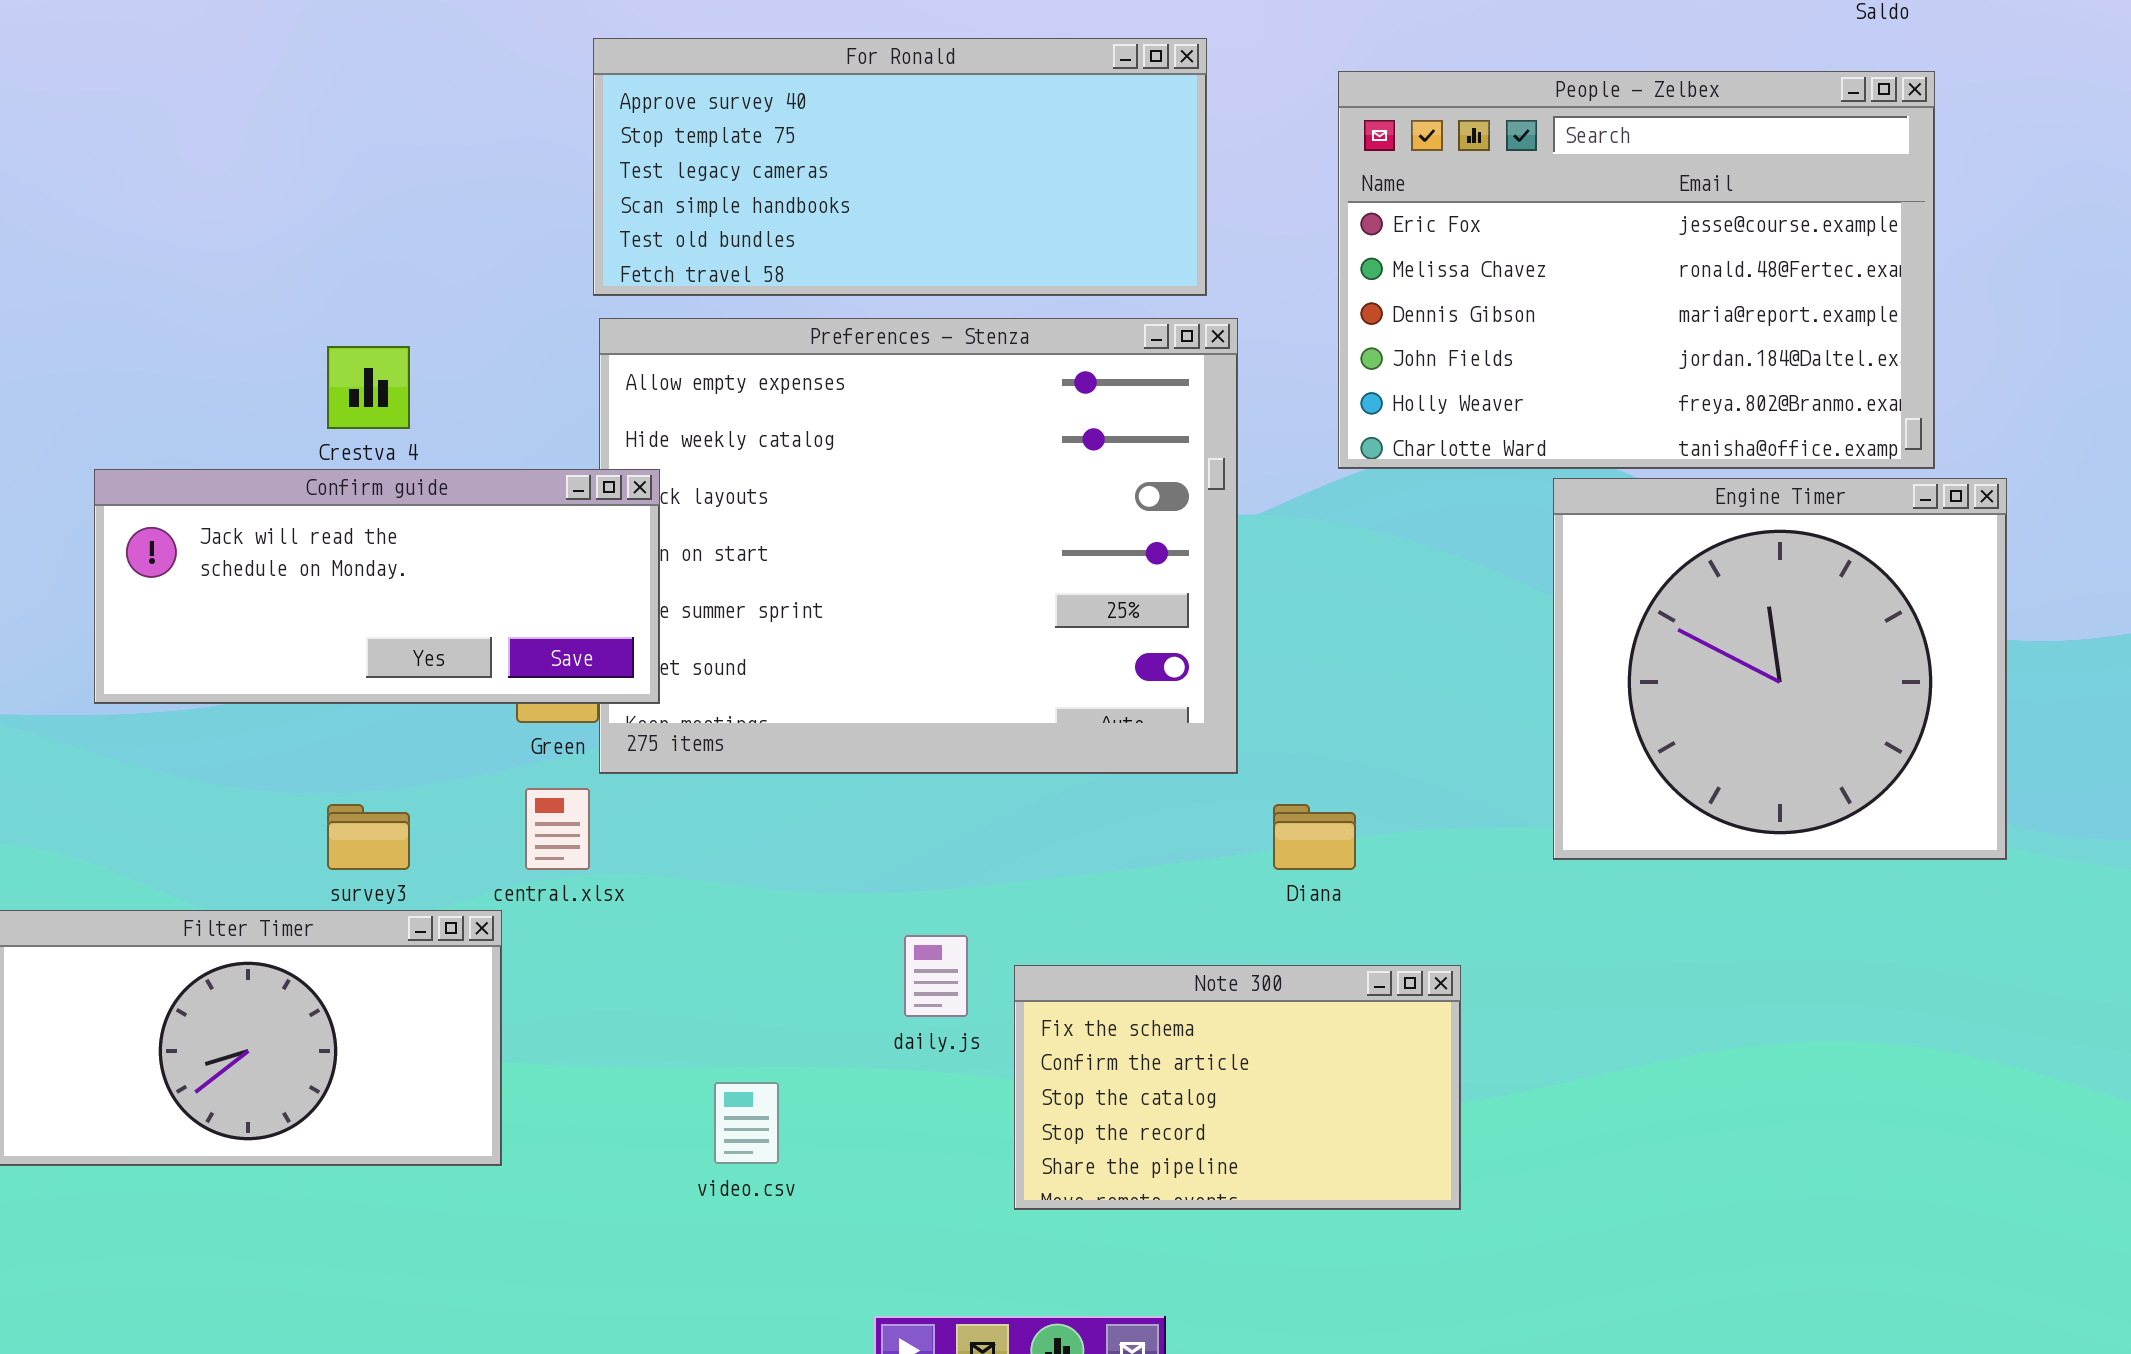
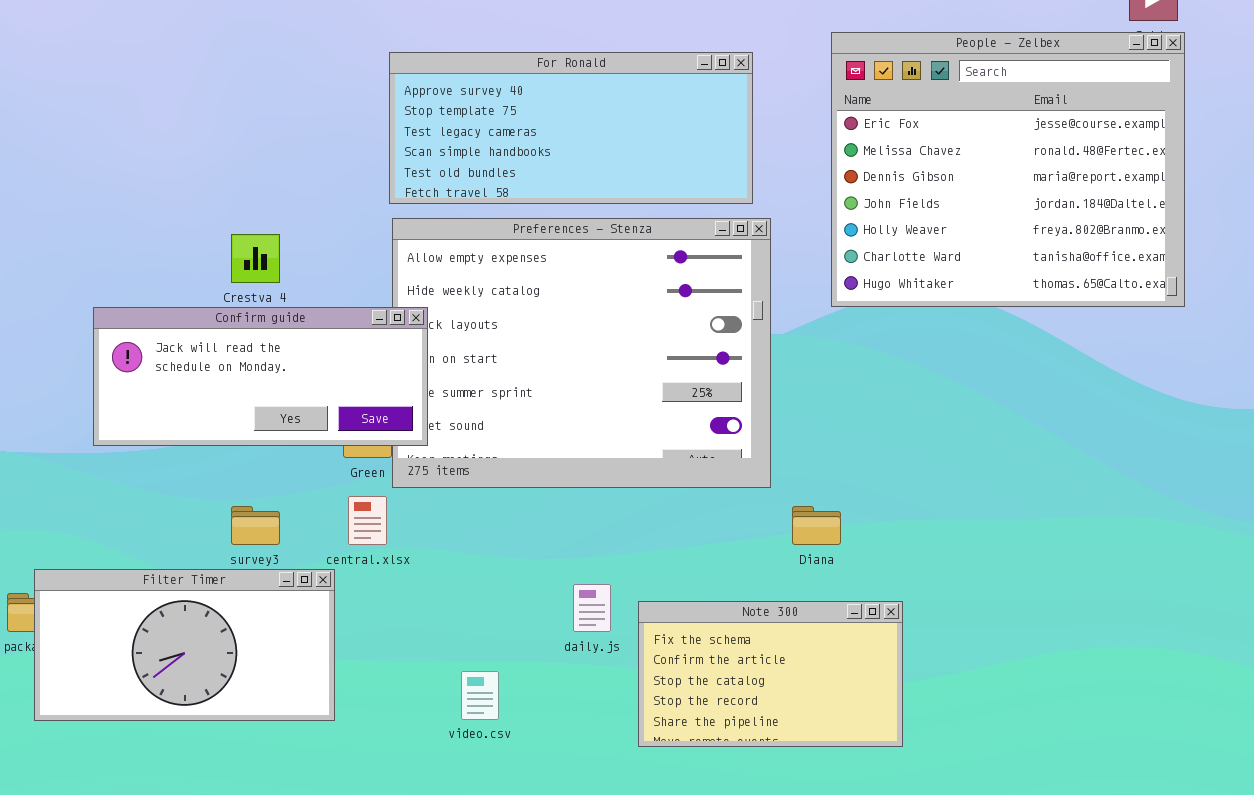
People - Zelbex: [1338,71,1935,469] -> [831,32,1185,307], resized
Engine Timer: [1553,478,2007,860] -> none, closed

